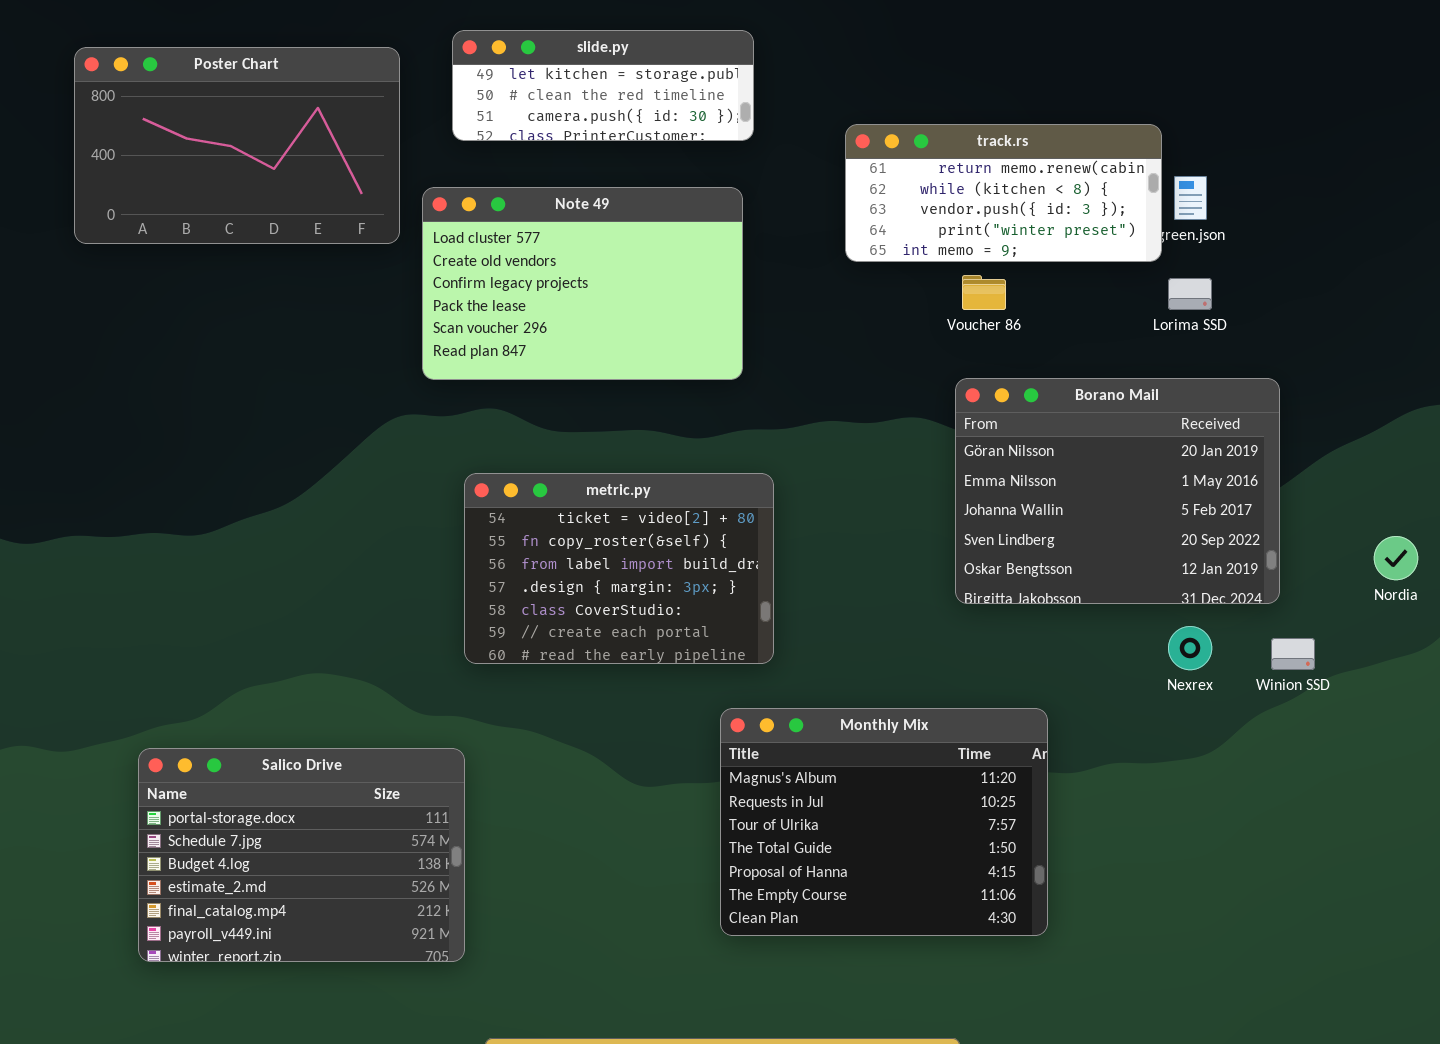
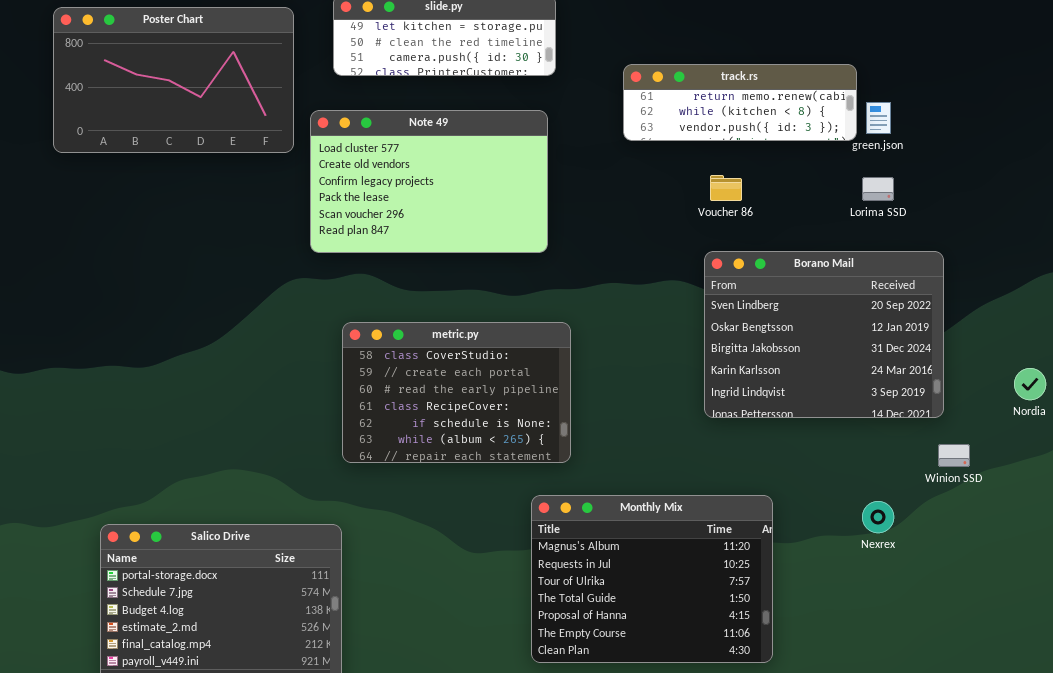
track.rs: [845,124,1162,262] -> [623,64,857,141], resized
Borano Mail: [955,378,1280,604] -> [704,251,944,418], scrolled down 3 rows
metric.py: [464,473,774,664] -> [342,322,571,463], scrolled down 4 rows
Nexrex: [1168,626,1212,670] -> [862,501,894,533], moved

